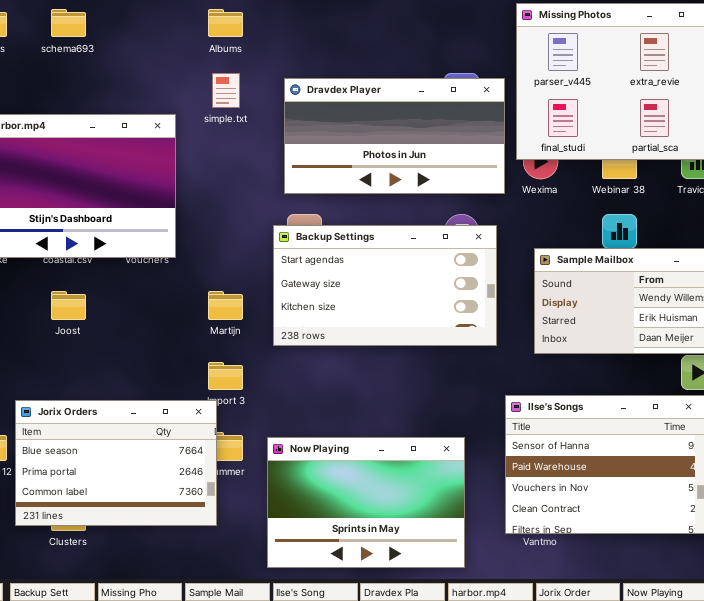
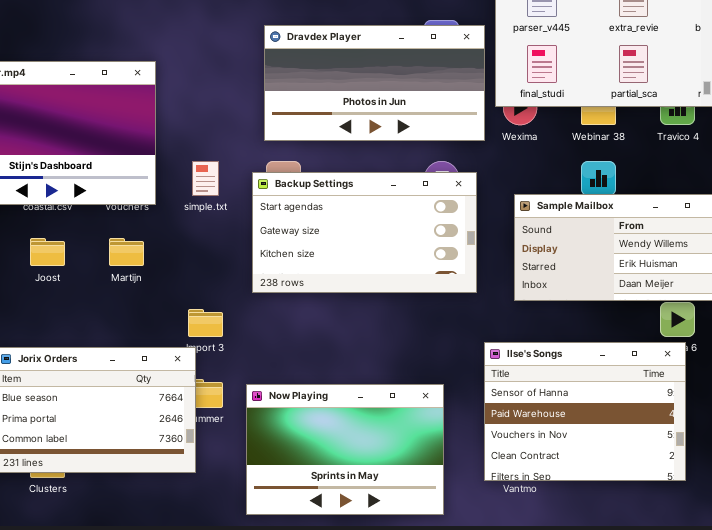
simple.txt: [212,73,240,108] -> [192,161,219,196], moved
Martijn: [208,291,243,320] -> [109,238,144,266], moved

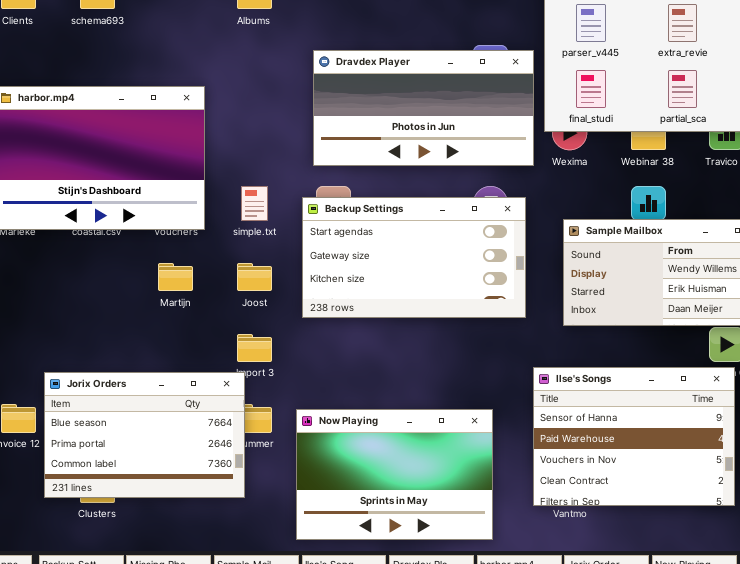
Joost: [30,238,65,266] -> [237,263,272,291], moved

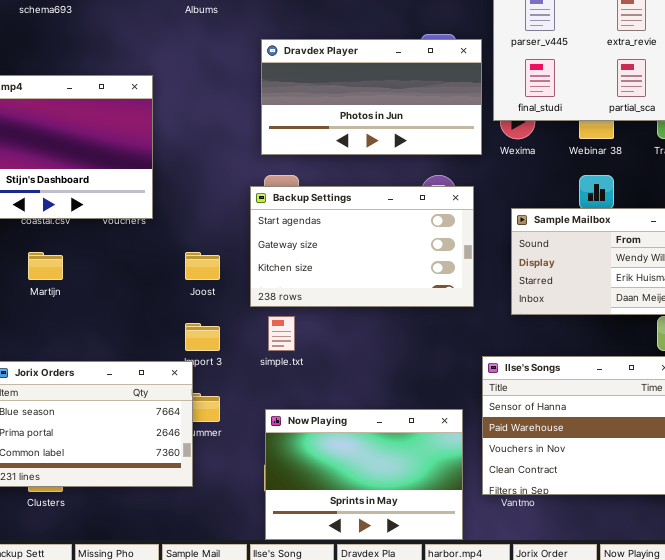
simple.txt: [241,186,268,221] -> [268,316,295,351], moved
Martijn: [158,263,193,291] -> [28,252,63,280], moved
Now Playing: [296,409,493,540] -> [265,409,463,540], moved

